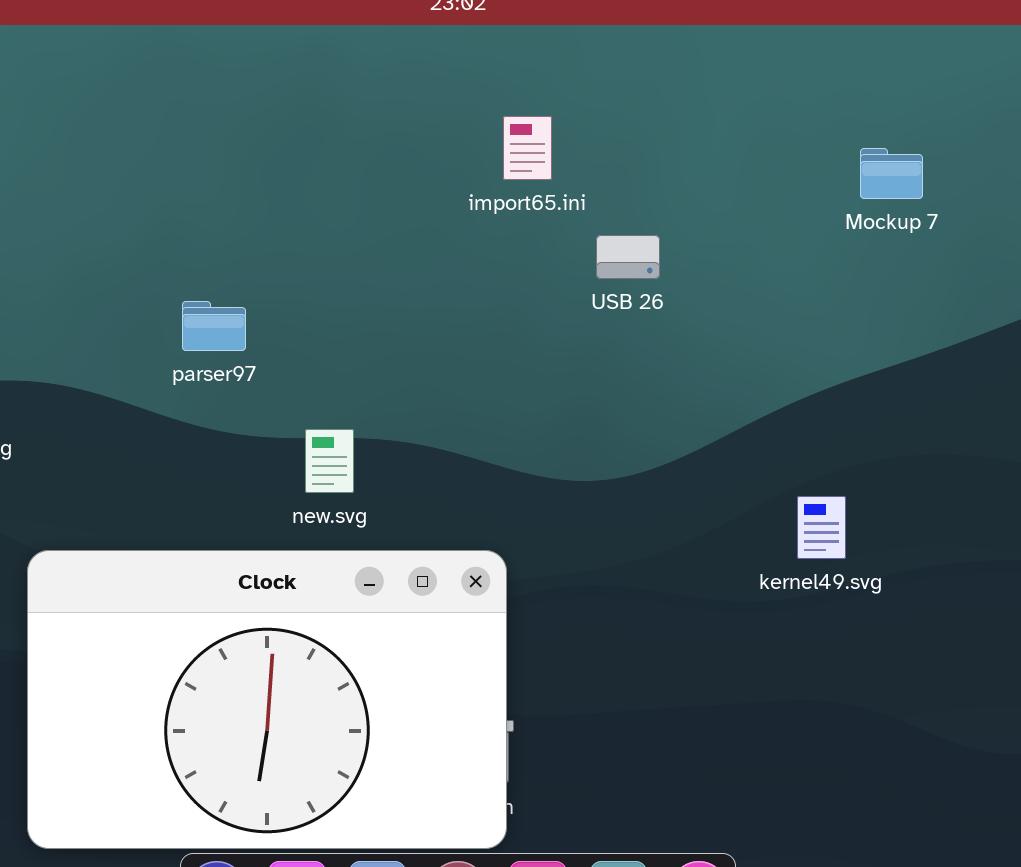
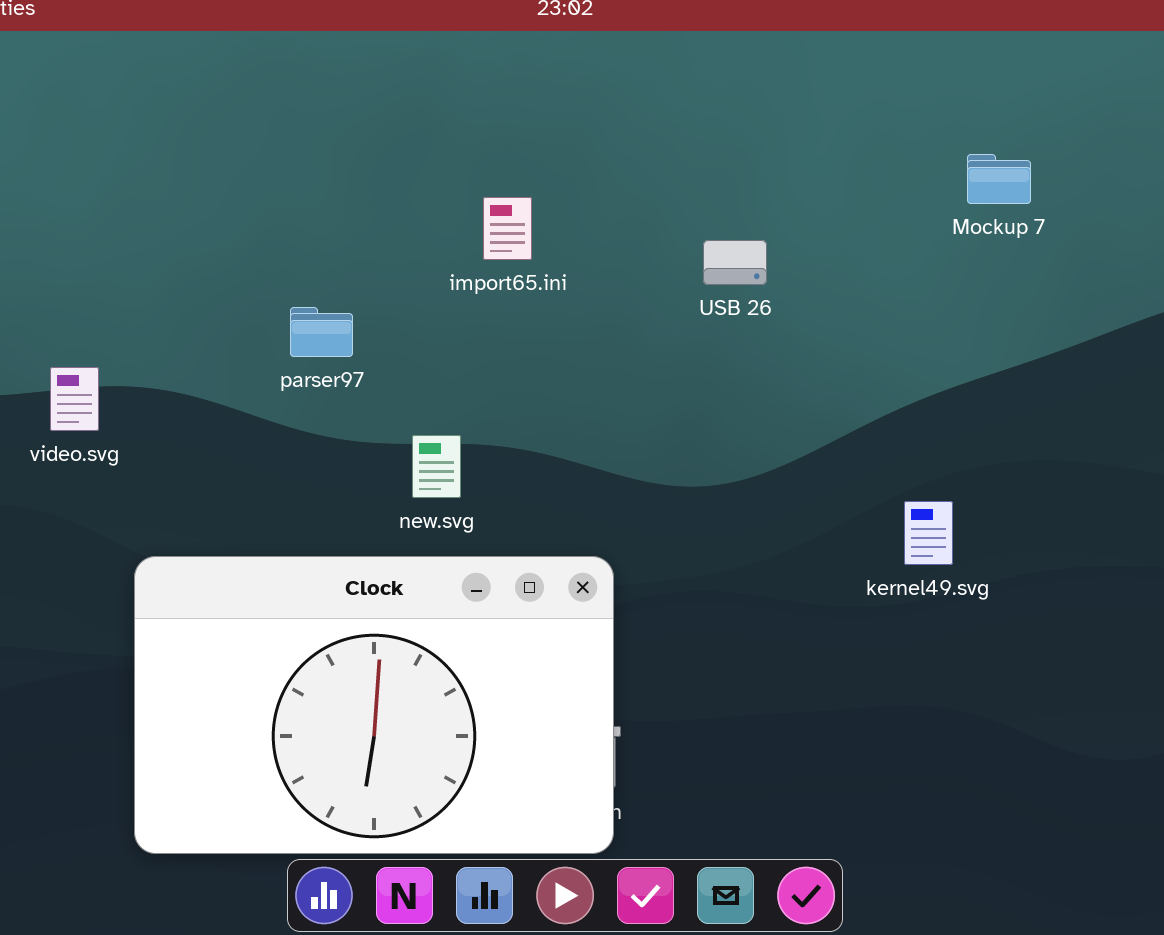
import65.ini: [503,116,552,180] -> [483,197,532,260], moved

